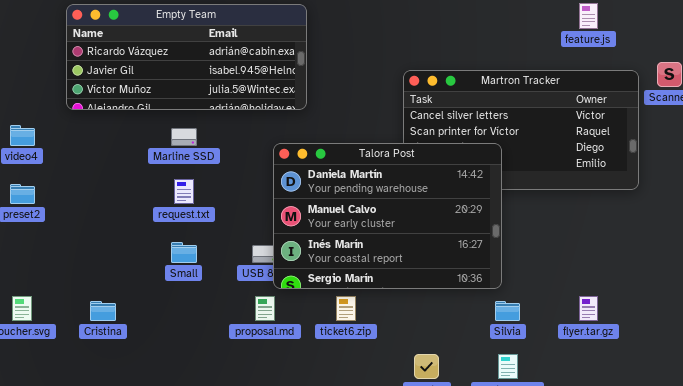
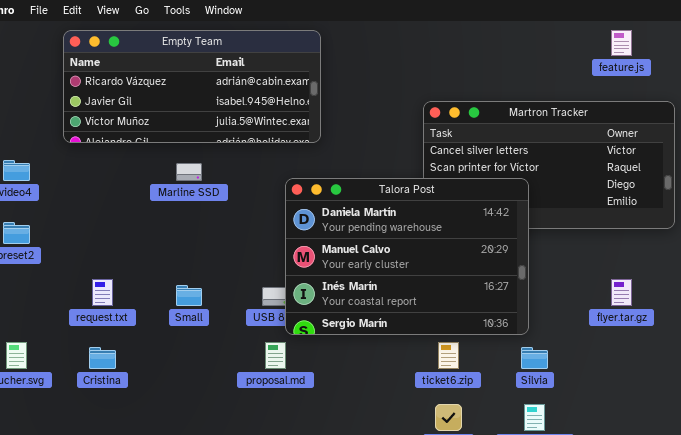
request.txt: [174,179,194,204] -> [92,279,113,306], moved
ticket6.zip: [336,296,356,321] -> [438,342,459,369], moved
flyer.tar.gz: [579,296,598,321] -> [611,279,632,306], moved

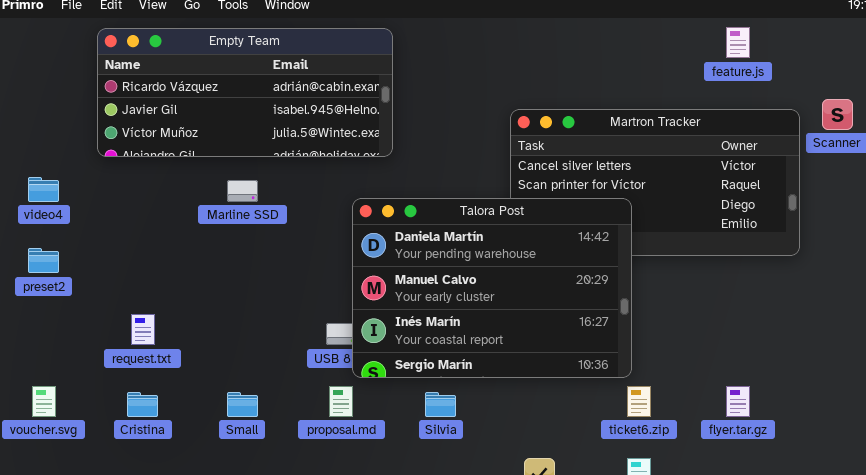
flyer.tar.gz: [611,279,632,306] -> [726,386,750,417], moved
Small: [176,285,202,306] -> [227,392,258,417], moved
ticket6.zip: [438,342,459,369] -> [627,386,651,417], moved
Silvia: [521,347,548,369] -> [425,392,456,417], moved

